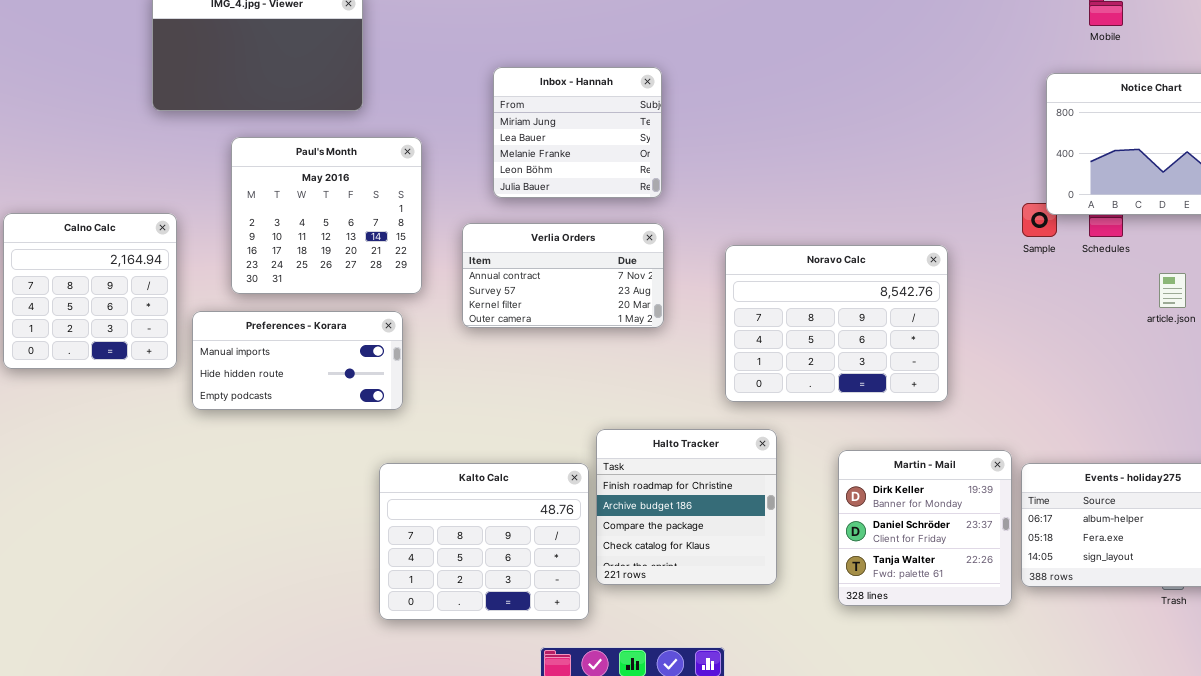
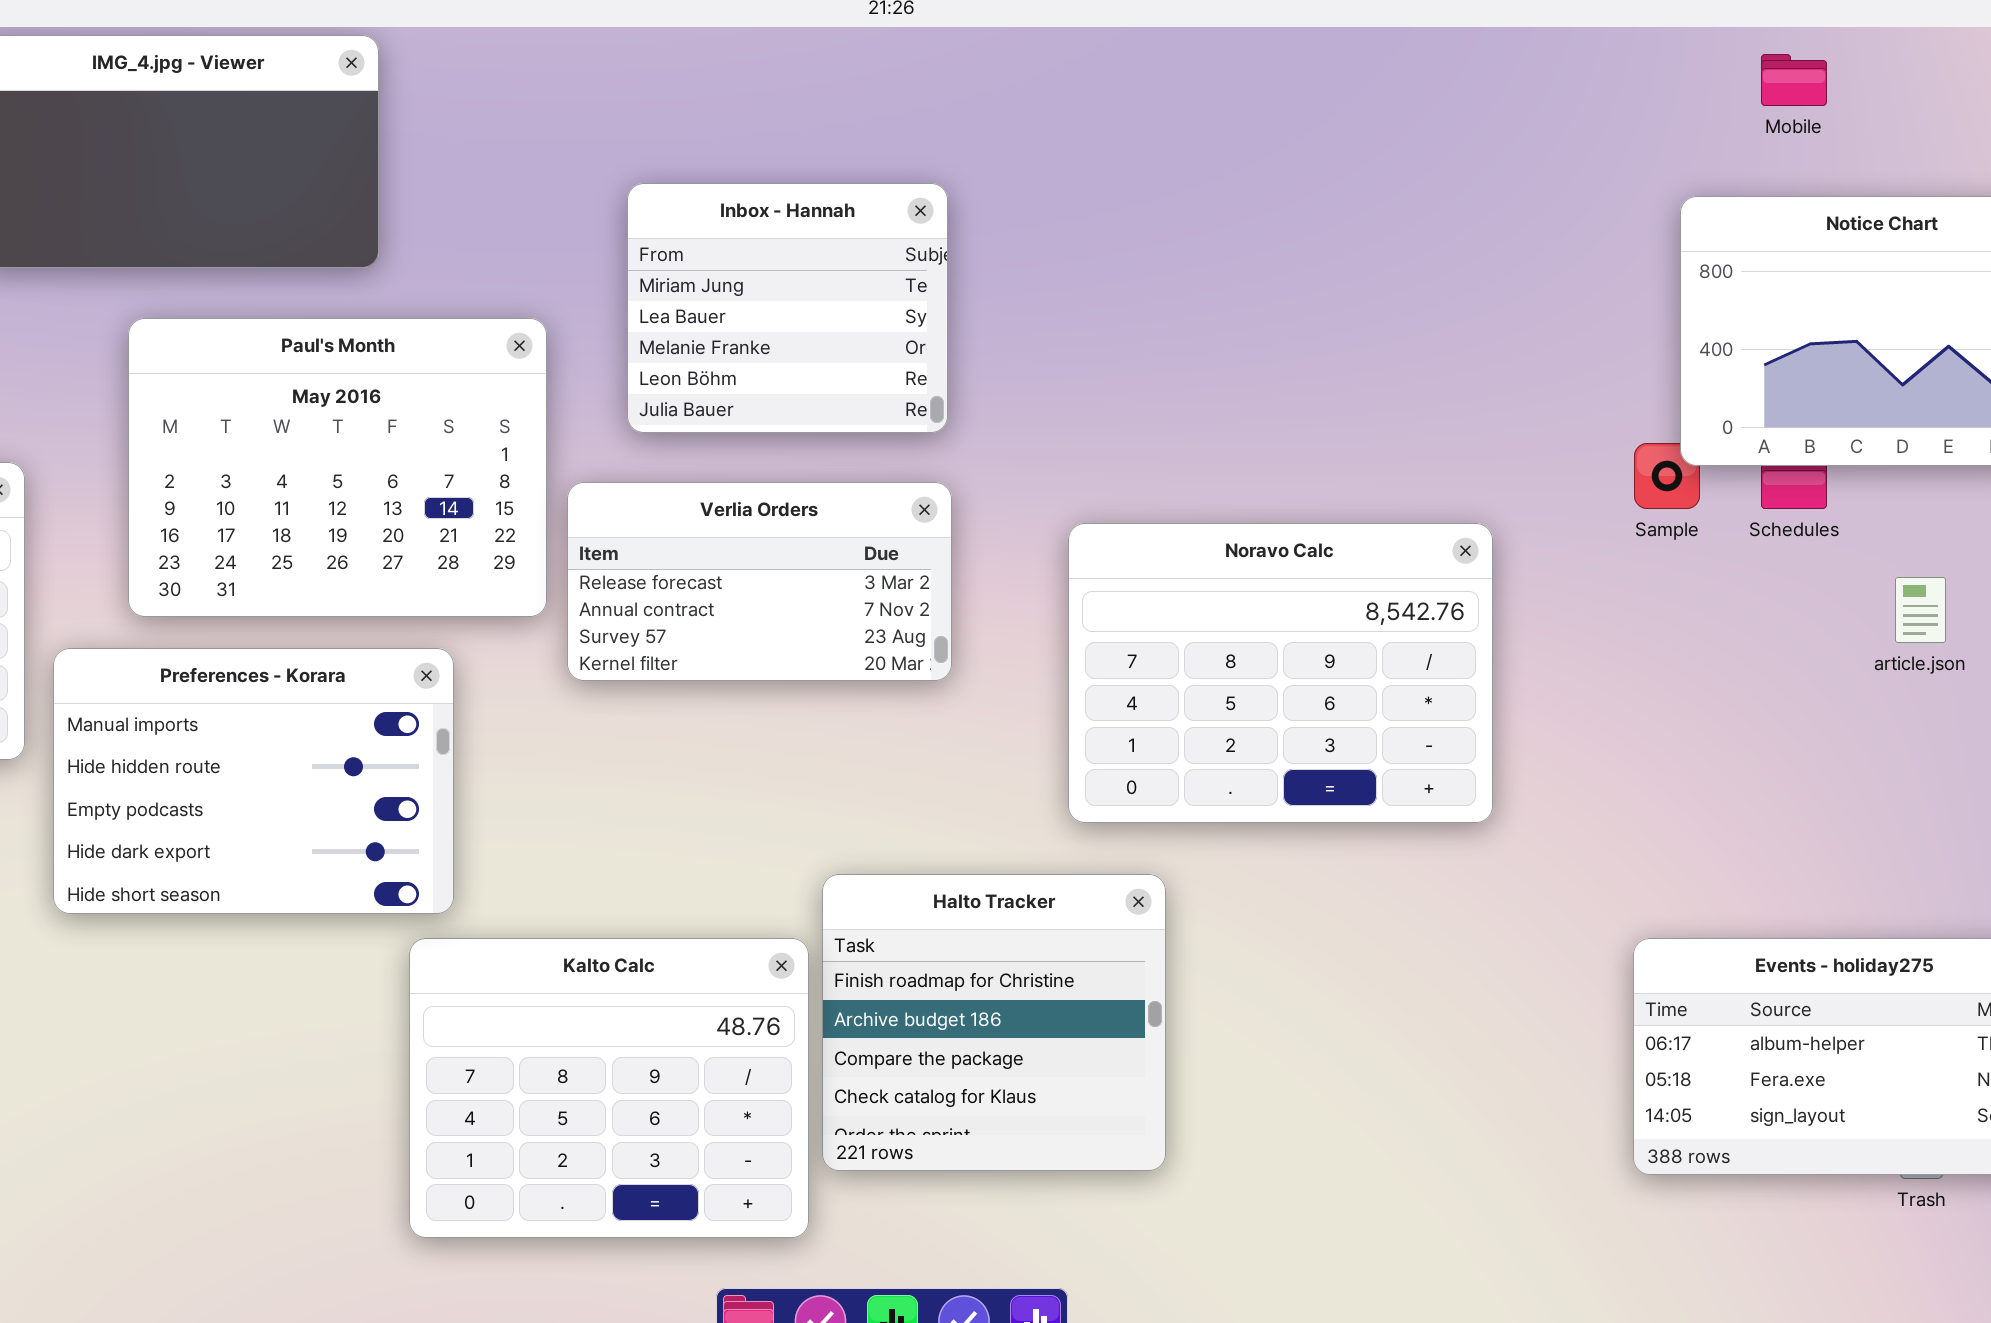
Paul's Month: [231,137,422,294] -> [128,318,547,617], resized
Verlia Orders: [462,223,664,328] -> [567,482,952,681], scrolled up 1 row
Preferences - Korara: [192,311,403,410] -> [53,648,454,914], resized
Martin - Mail: [838,450,1012,606] -> none, closed

